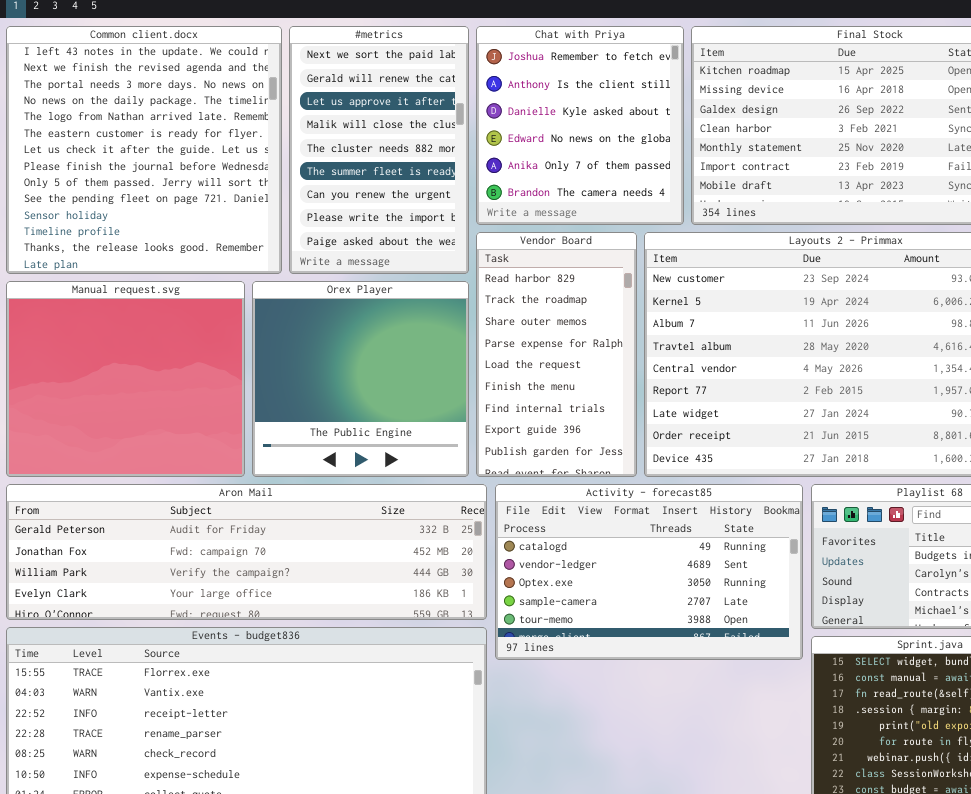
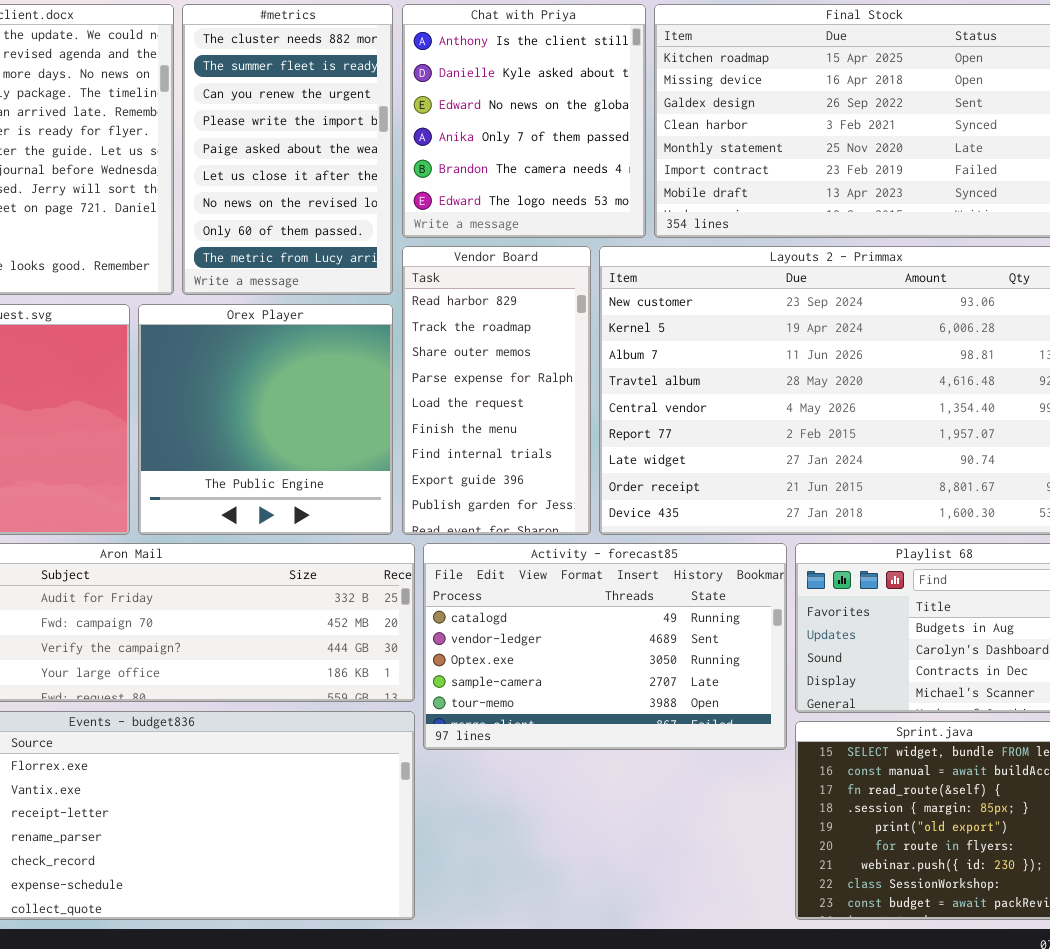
#metrics: [289,26,469,274] -> [182,4,393,295], scrolled down 4 rows
Chat with Priya: [476,26,684,225] -> [402,4,646,238], scrolled down 1 row

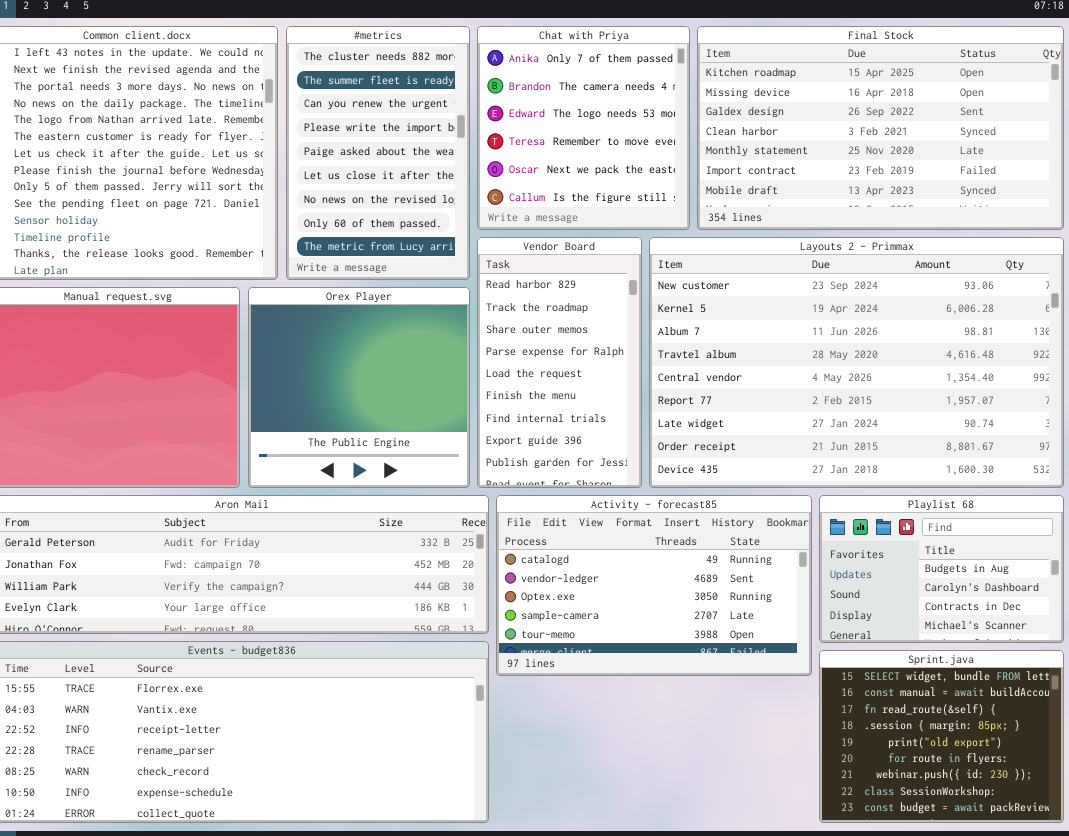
Chat with Priya: [402,4,646,238] -> [477,26,690,230], scrolled down 3 rows

